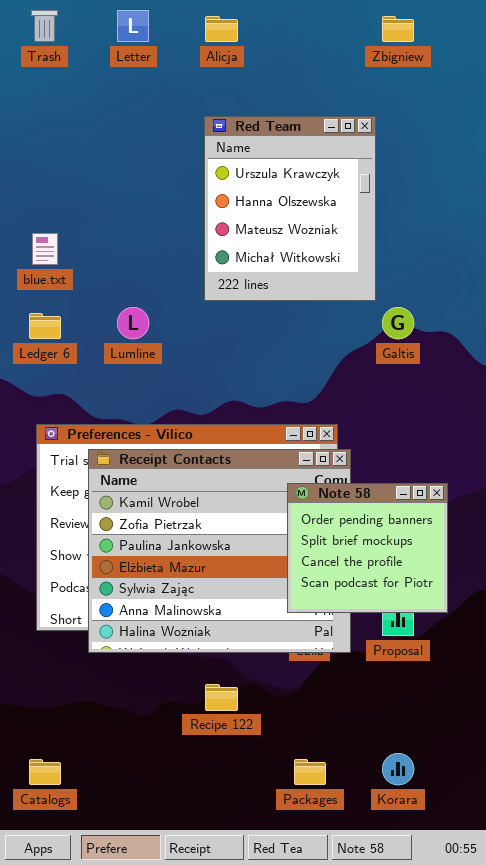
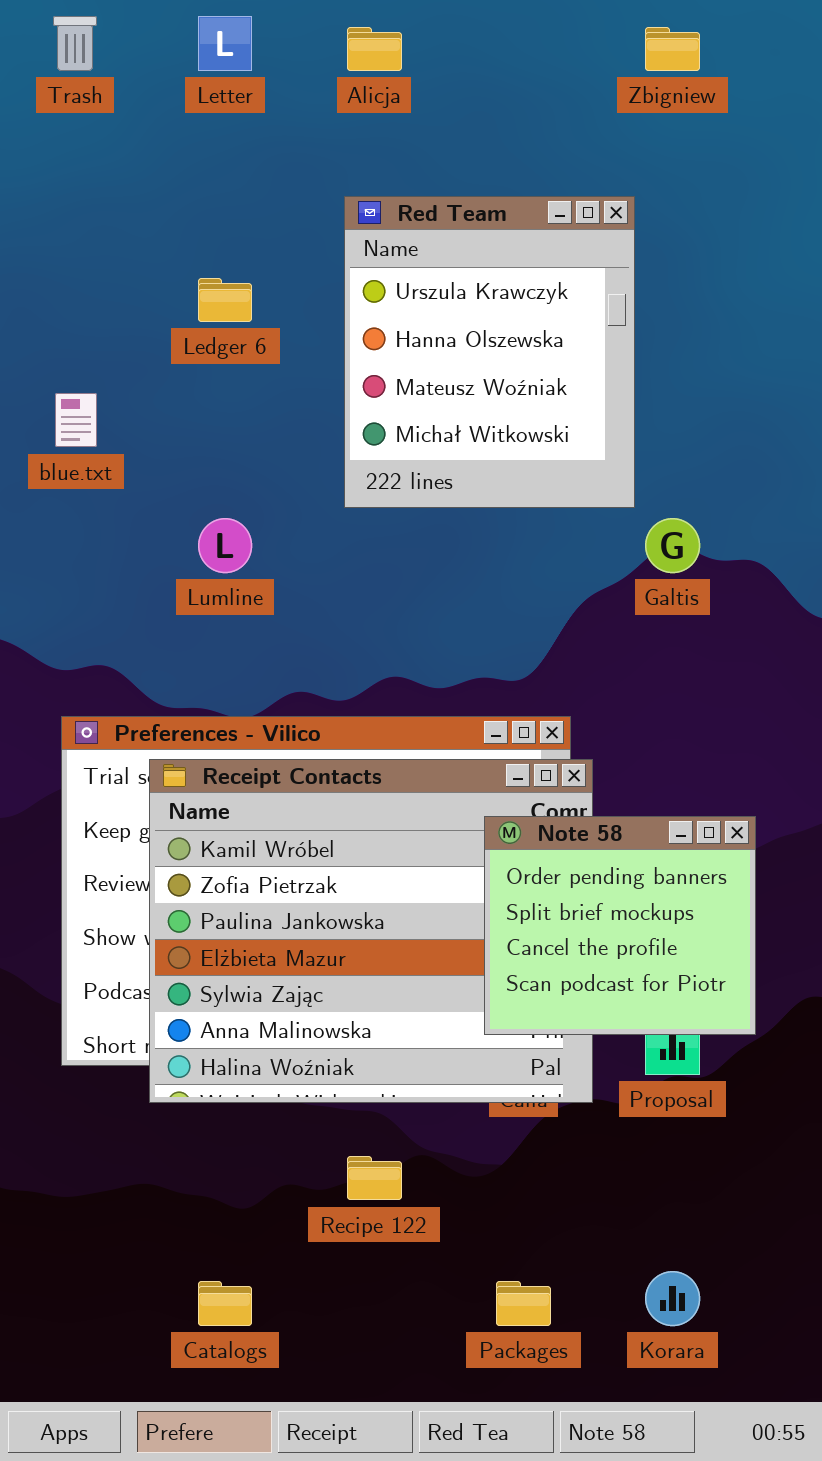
Ledger 6: [29,313,61,339] -> [198,278,252,322], moved
Catalogs: [29,759,61,785] -> [198,1281,252,1326], moved

